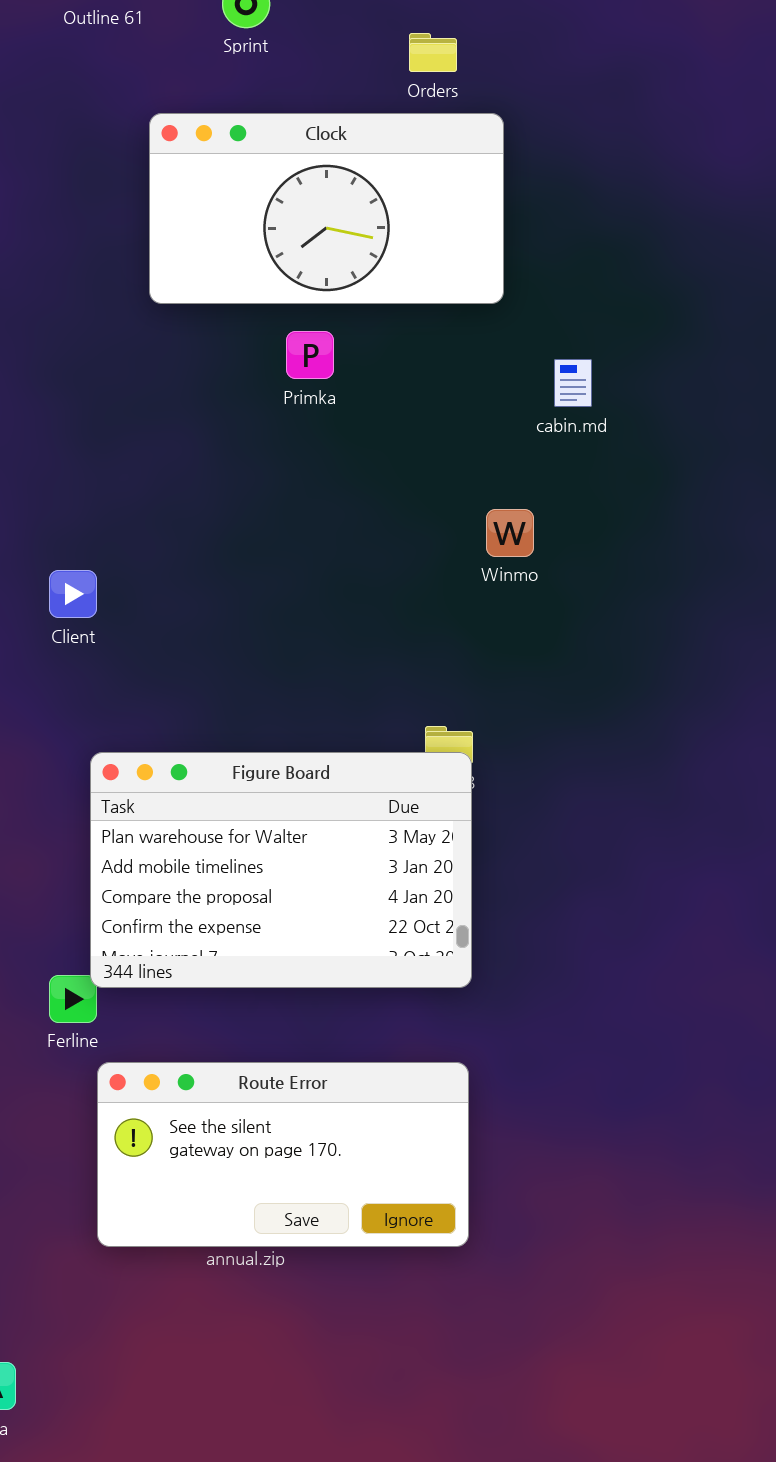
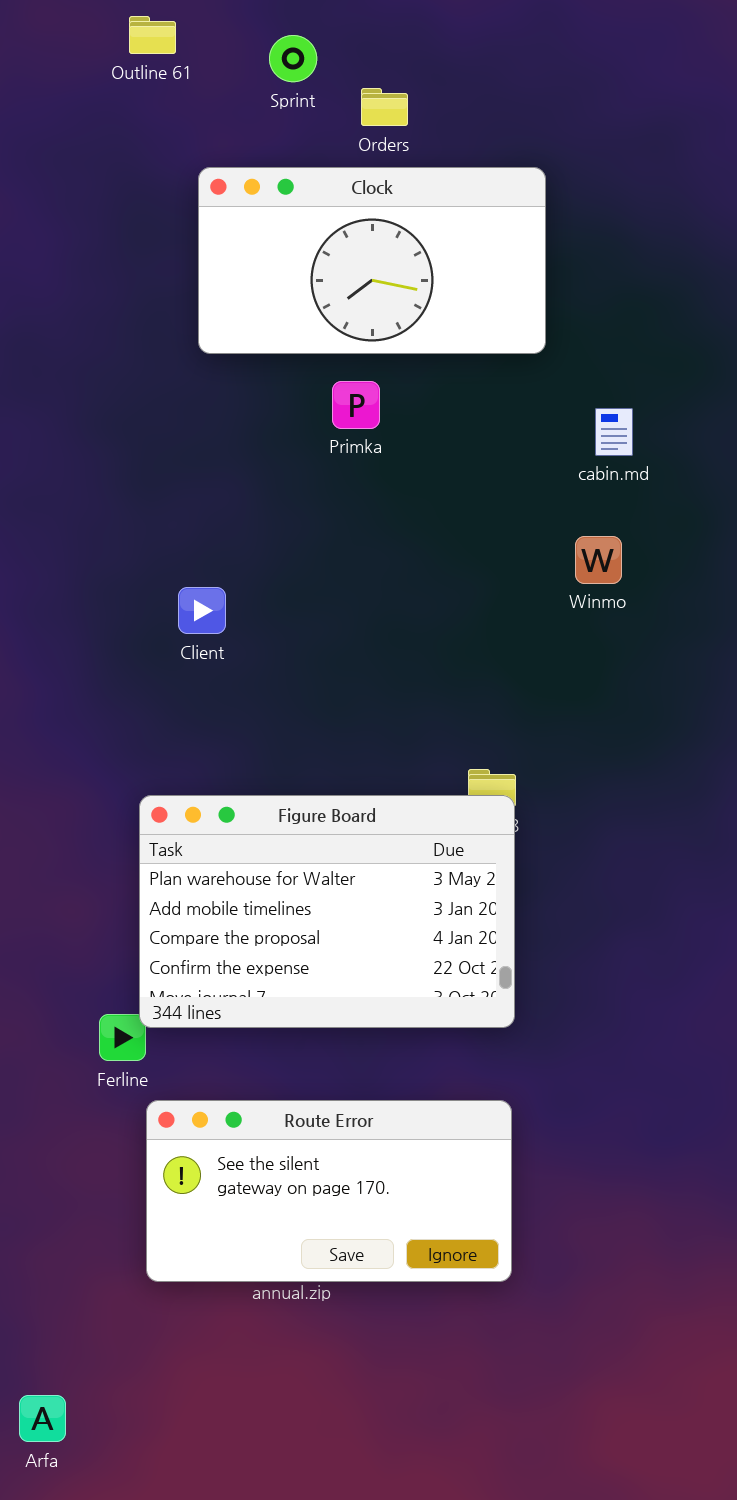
Orders: [409,33,457,72] -> [361,88,408,126], moved
Winmo: [486,509,534,557] -> [575,536,622,584], moved
Client: [49,570,97,618] -> [178,587,226,634], moved

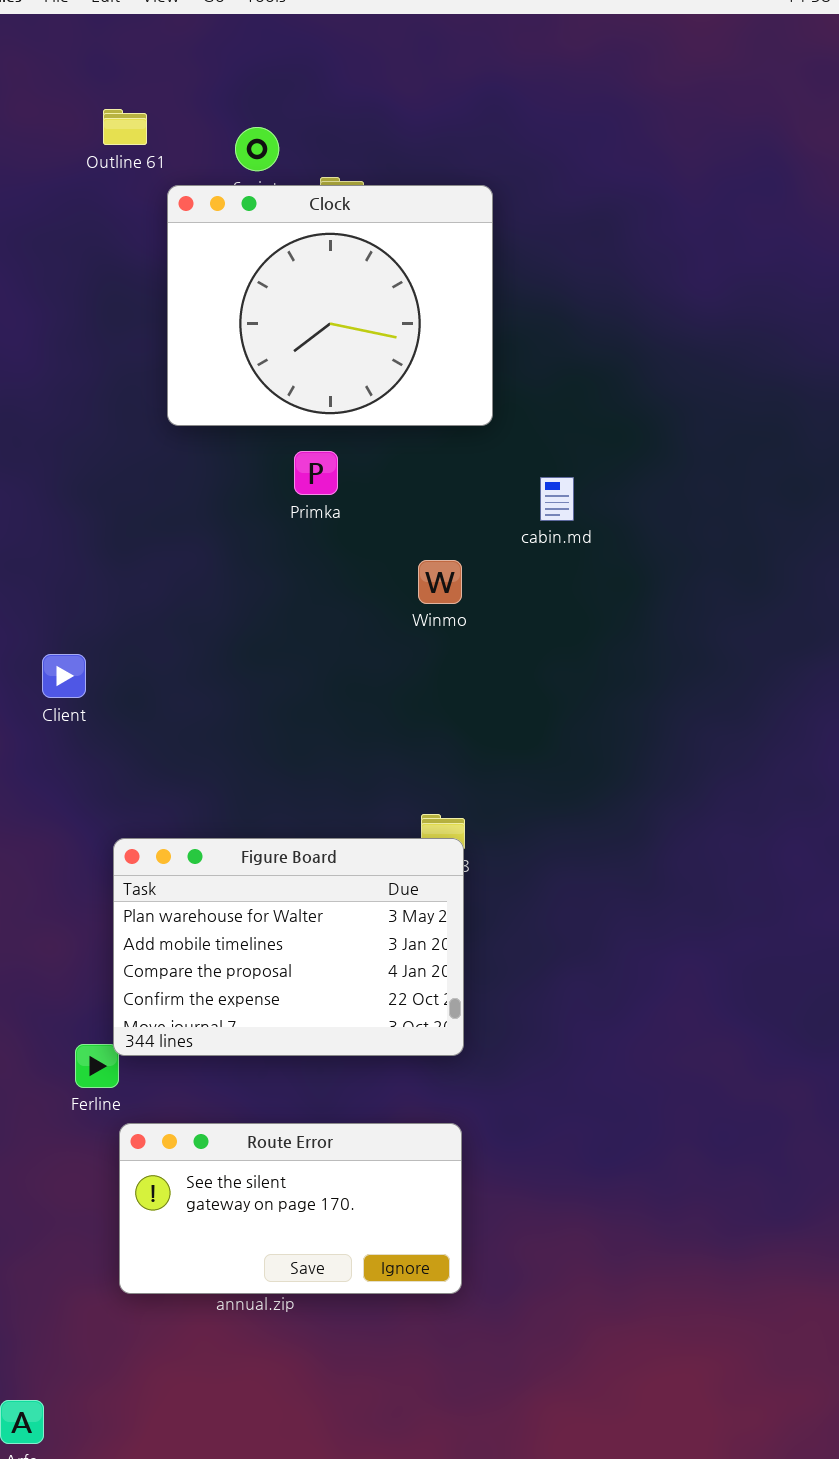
Clock: [198,167,546,354] -> [167,185,493,426], resized
Winmo: [575,536,622,584] -> [418,560,462,604], moved
Client: [178,587,226,634] -> [42,654,86,698], moved

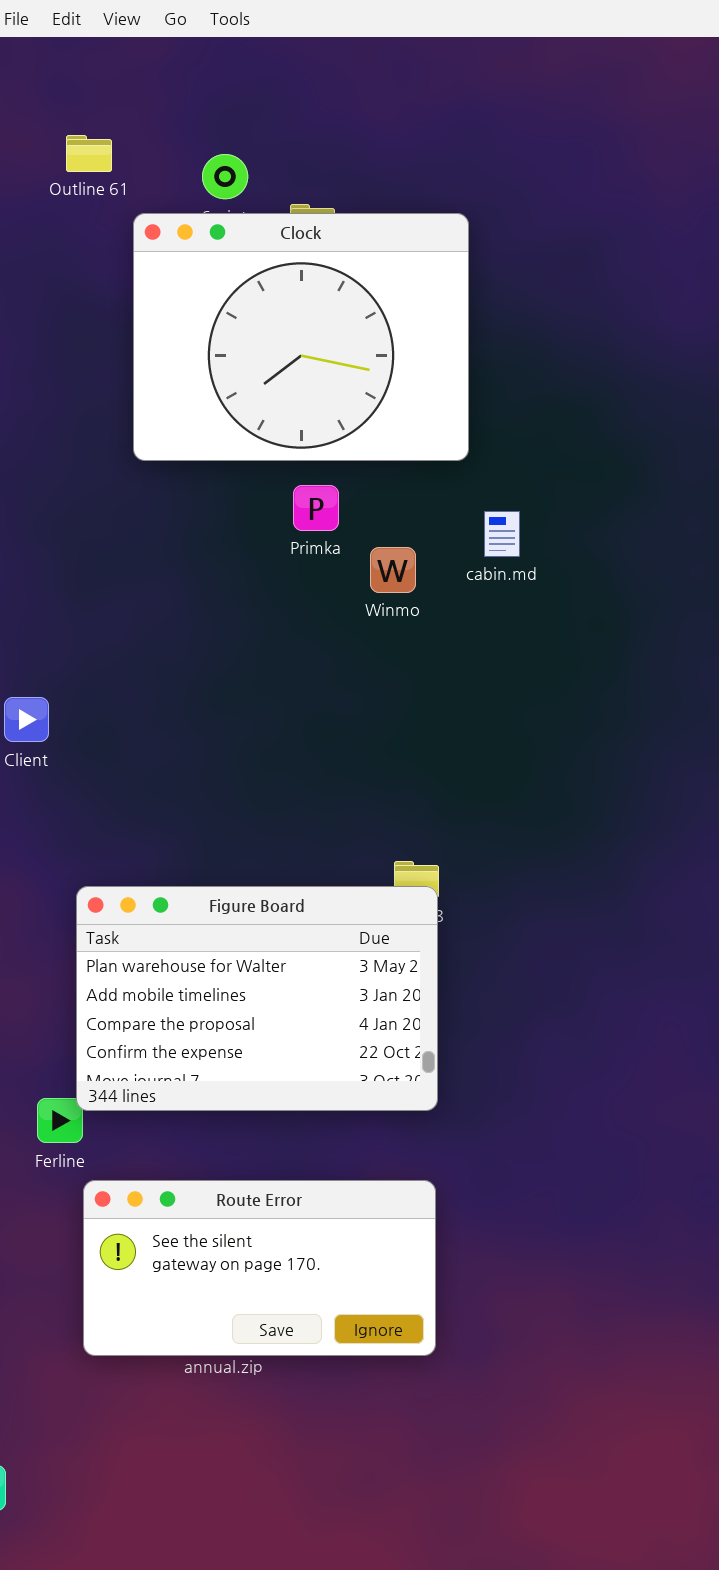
Primka: [294,451,338,495] -> [293,485,339,531], moved
cabin.md: [540,477,574,521] -> [484,511,520,557], moved
Winmo: [418,560,462,604] -> [370,547,416,593], moved

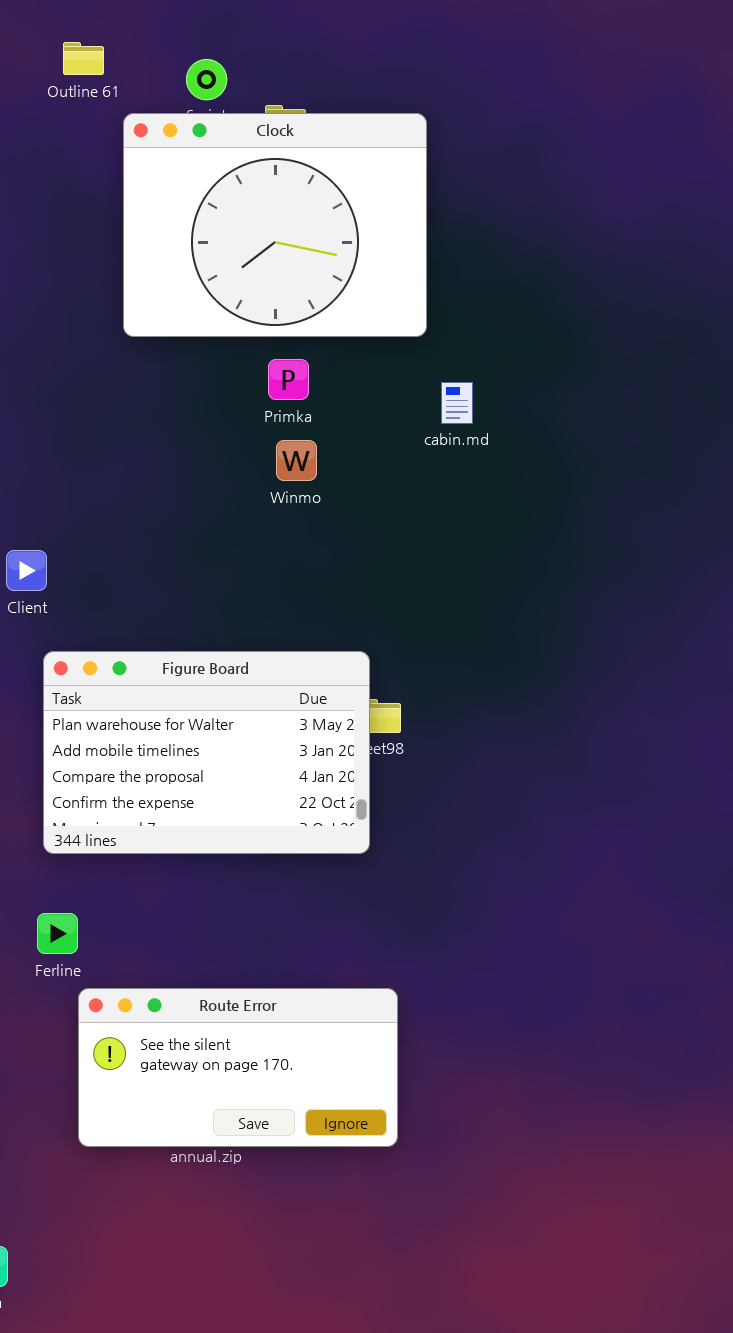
Winmo: [370,547,416,593] -> [276,440,317,481], moved
Figure Board: [76,886,438,1111] -> [43,651,370,854], moved

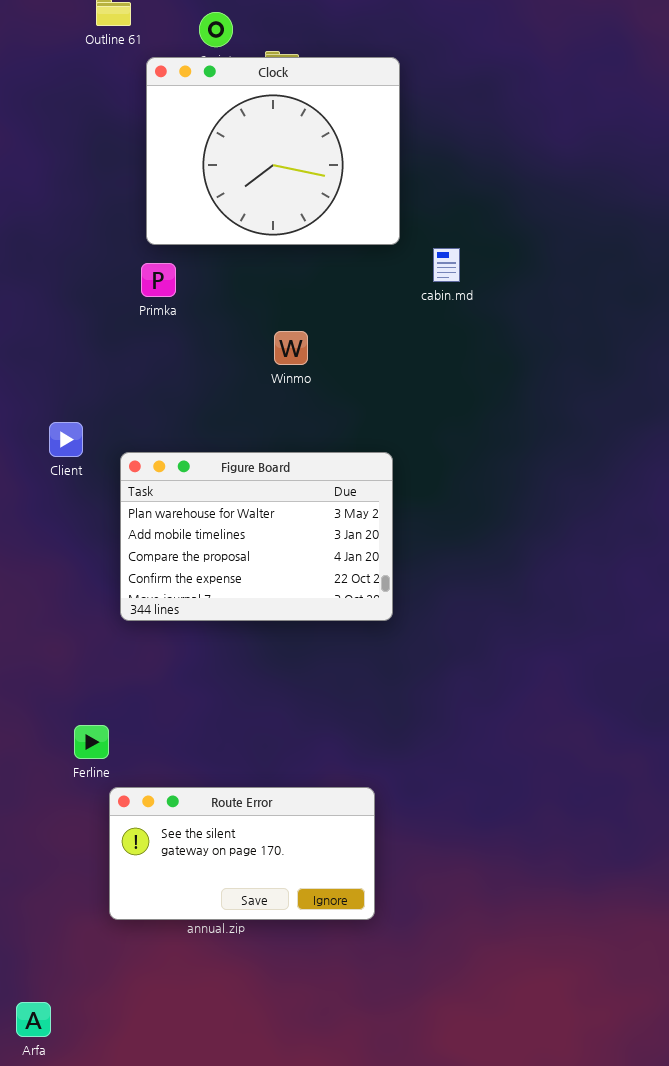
Primka: [268,359,309,400] -> [141,263,176,297], moved
cabin.md: [441,382,473,424] -> [433,248,460,282], moved
Figure Board: [43,651,370,854] -> [120,452,393,621], moved

